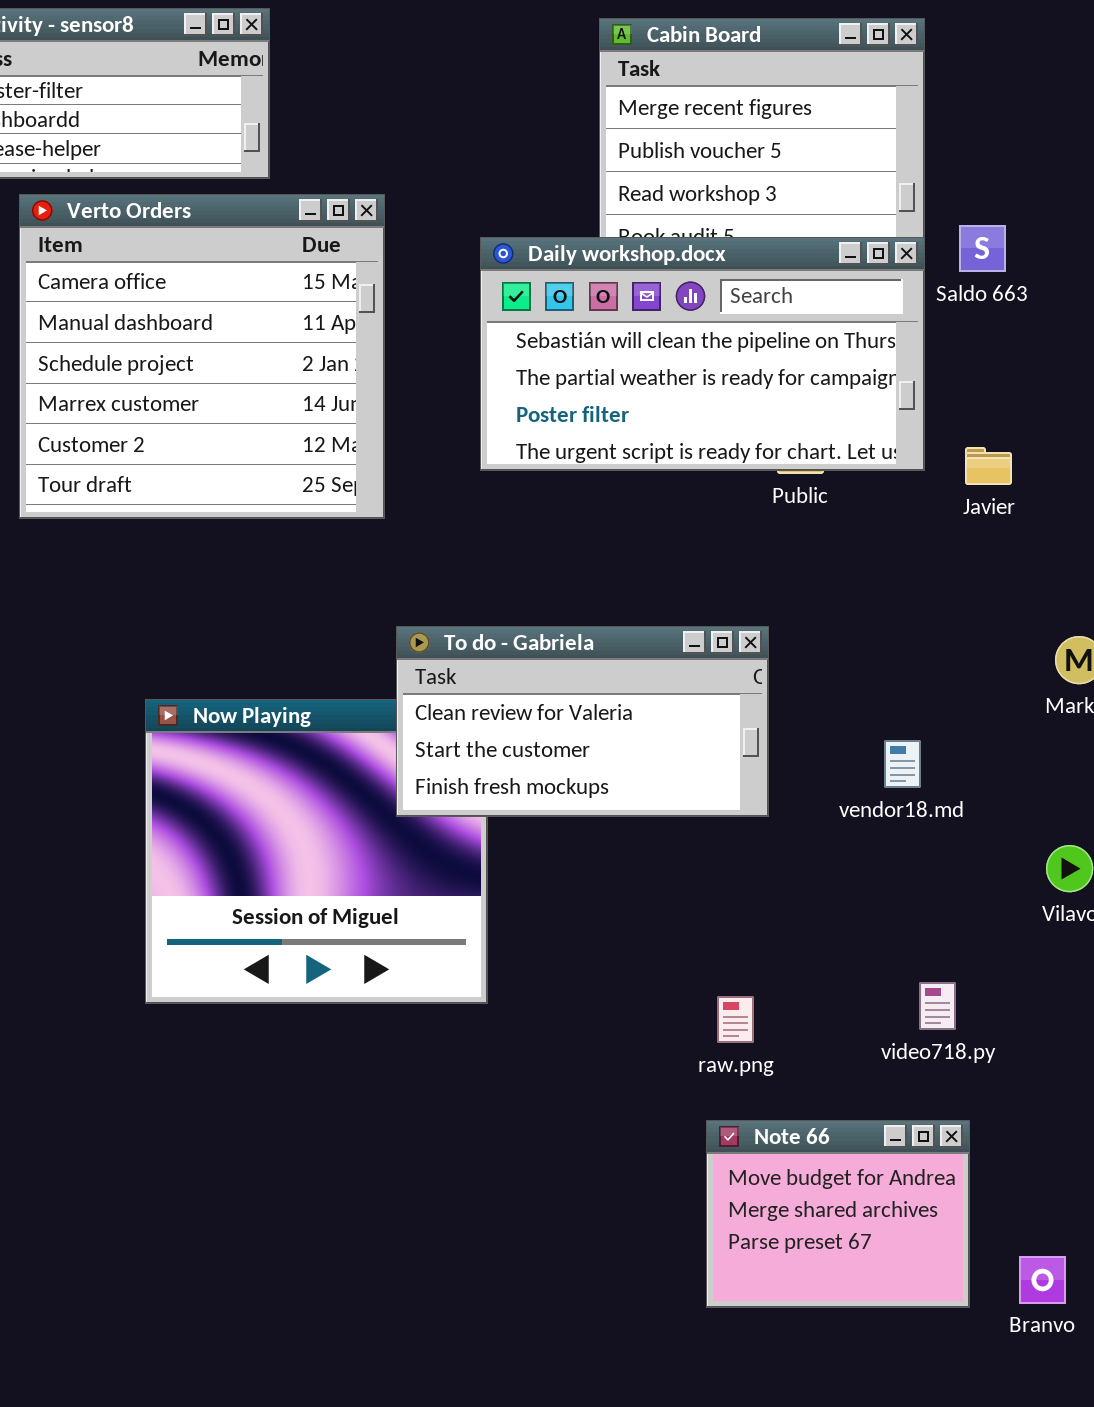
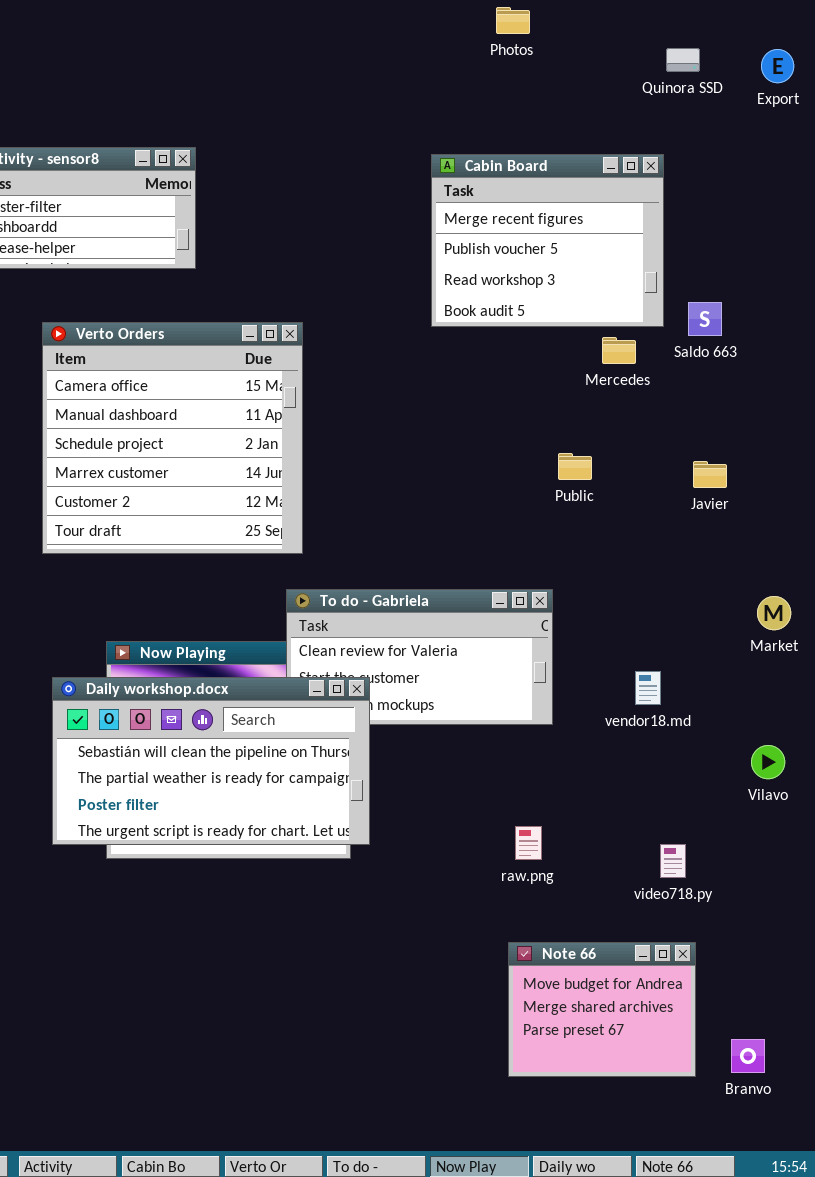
Verto Orders: [19,194,385,519] -> [42,322,303,554], moved
Daily workshop.docx: [480,237,925,471] -> [52,677,370,845], moved
raw.png: [717,996,754,1043] -> [515,826,542,860], moved

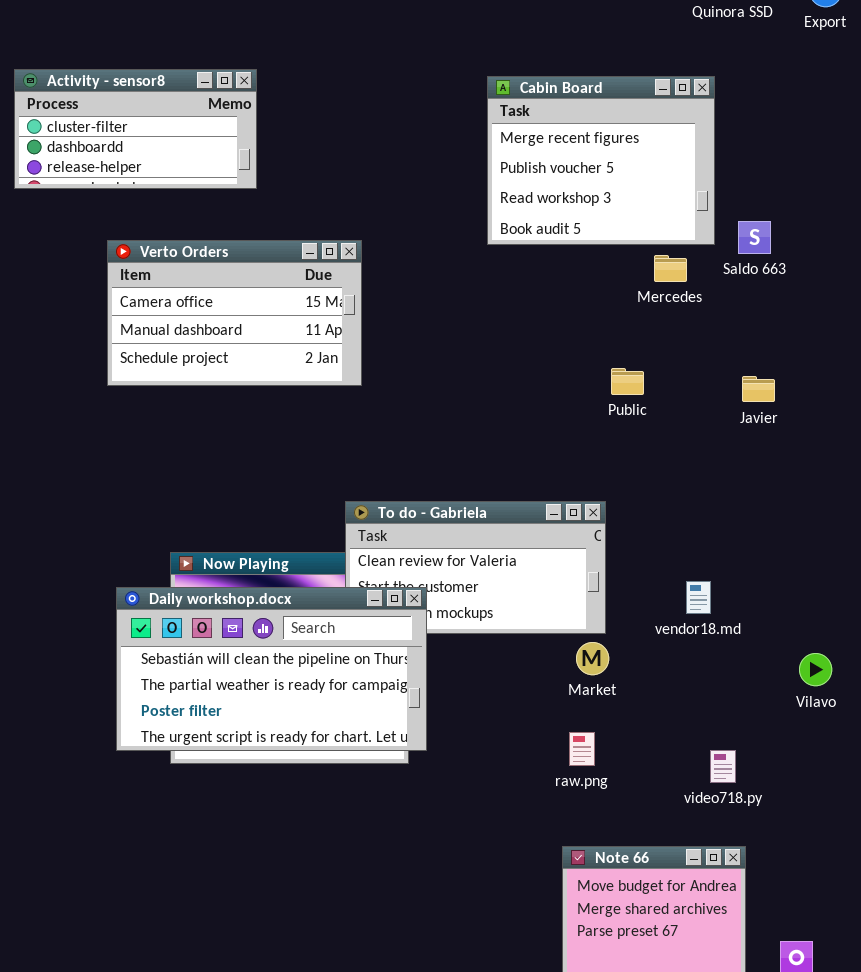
Verto Orders: [42,322,303,554] -> [107,240,362,386], resized
Market: [757,596,791,630] -> [576,642,609,675], moved

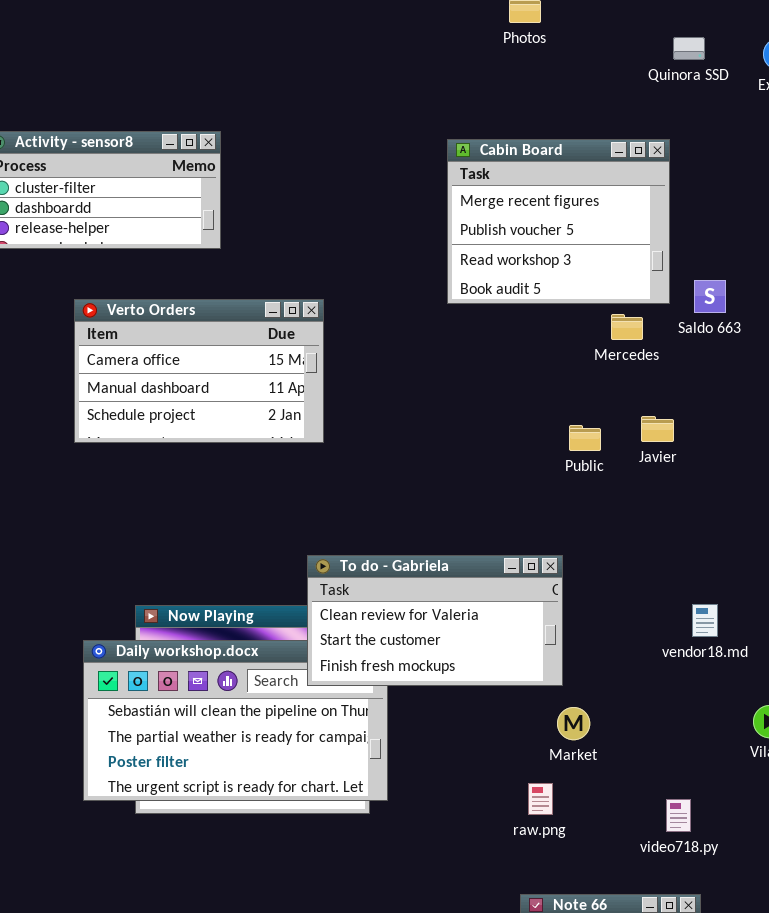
Javier: [742,376,775,402] -> [641,416,674,442], moved
To do - Gabriela: [345,501,606,634] -> [307,555,563,686], raised
vendor18.md: [686,581,711,614] -> [692,604,718,637], moved
Market: [576,642,609,675] -> [557,707,590,740], moved

